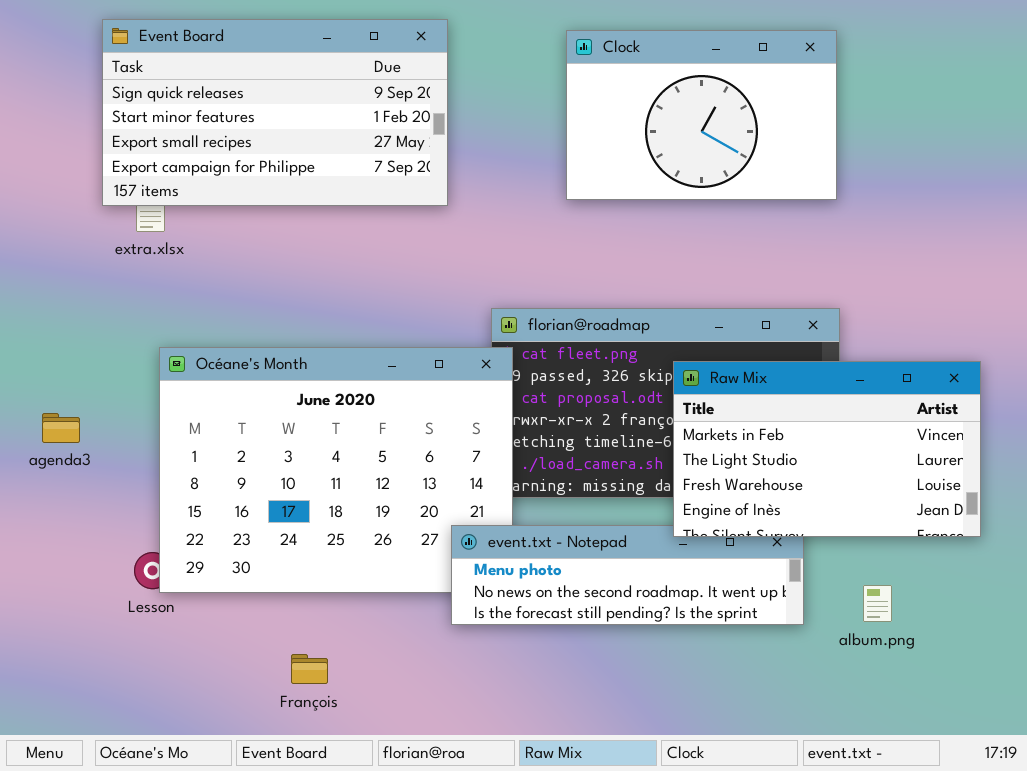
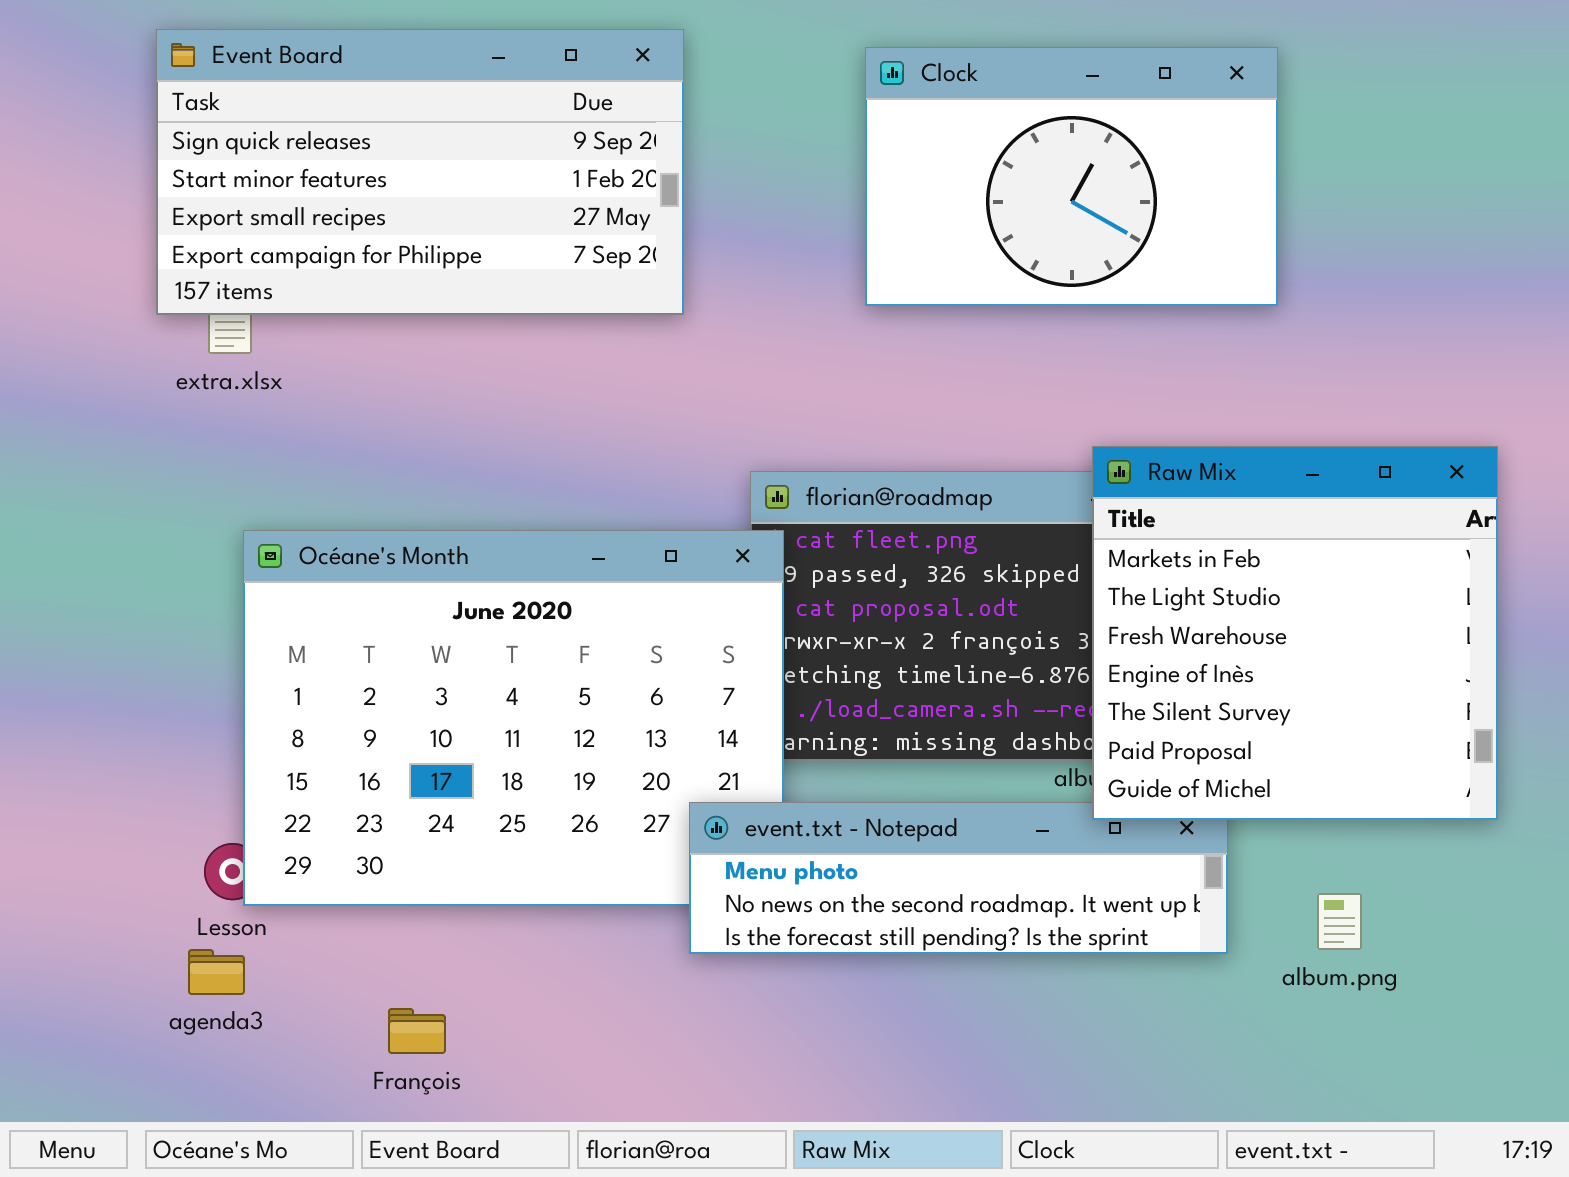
Raw Mix: [673,361,981,537] -> [1092,446,1498,820], resized
agenda3: [42,413,80,443] -> [188,949,245,995], moved
François: [291,654,328,684] -> [388,1008,446,1054], moved

